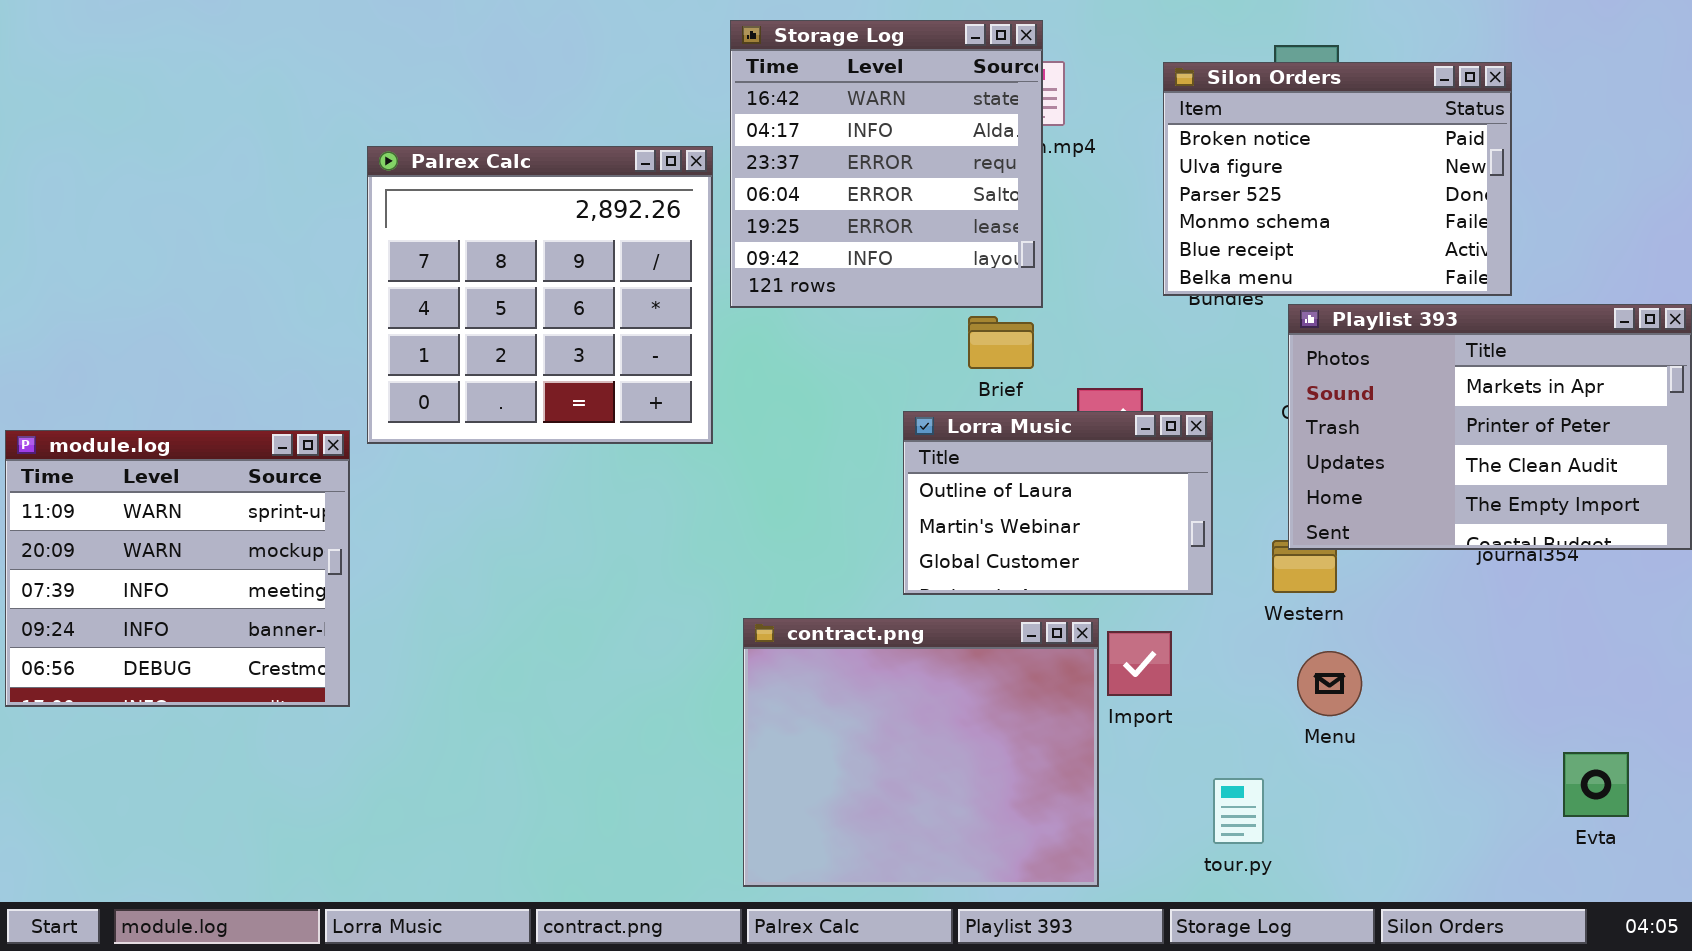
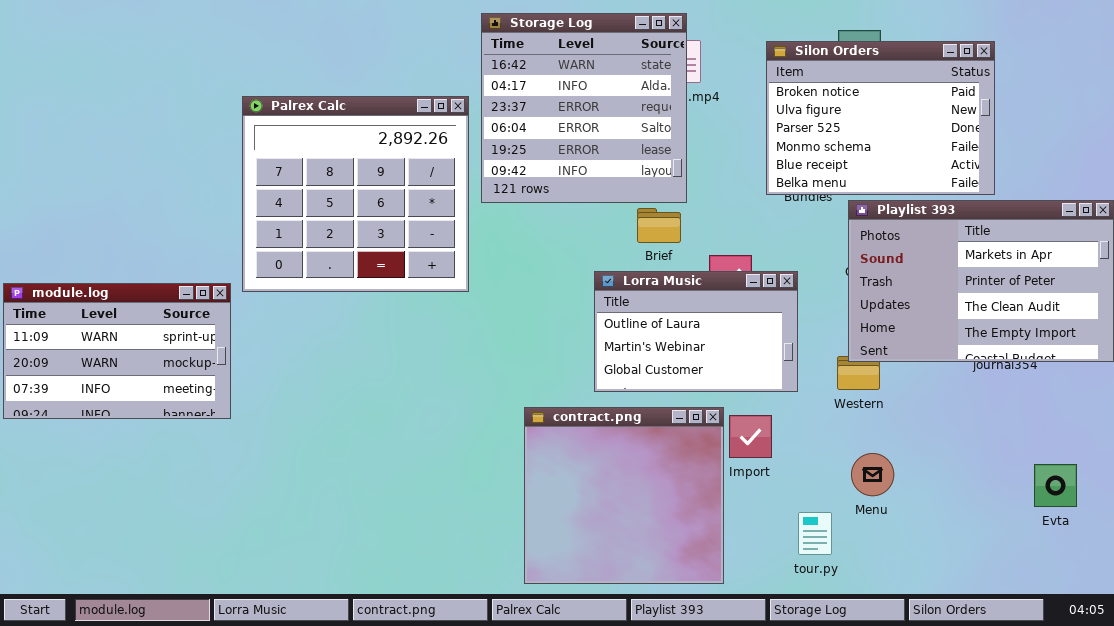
module.log: [5,430,350,707] -> [3,283,231,419], resized
contract.png: [743,618,1099,887] -> [524,407,724,584], resized
Menu: [1297,651,1362,716] -> [851,453,894,496], moved
Evta: [1563,752,1629,817] -> [1034,464,1077,507], moved

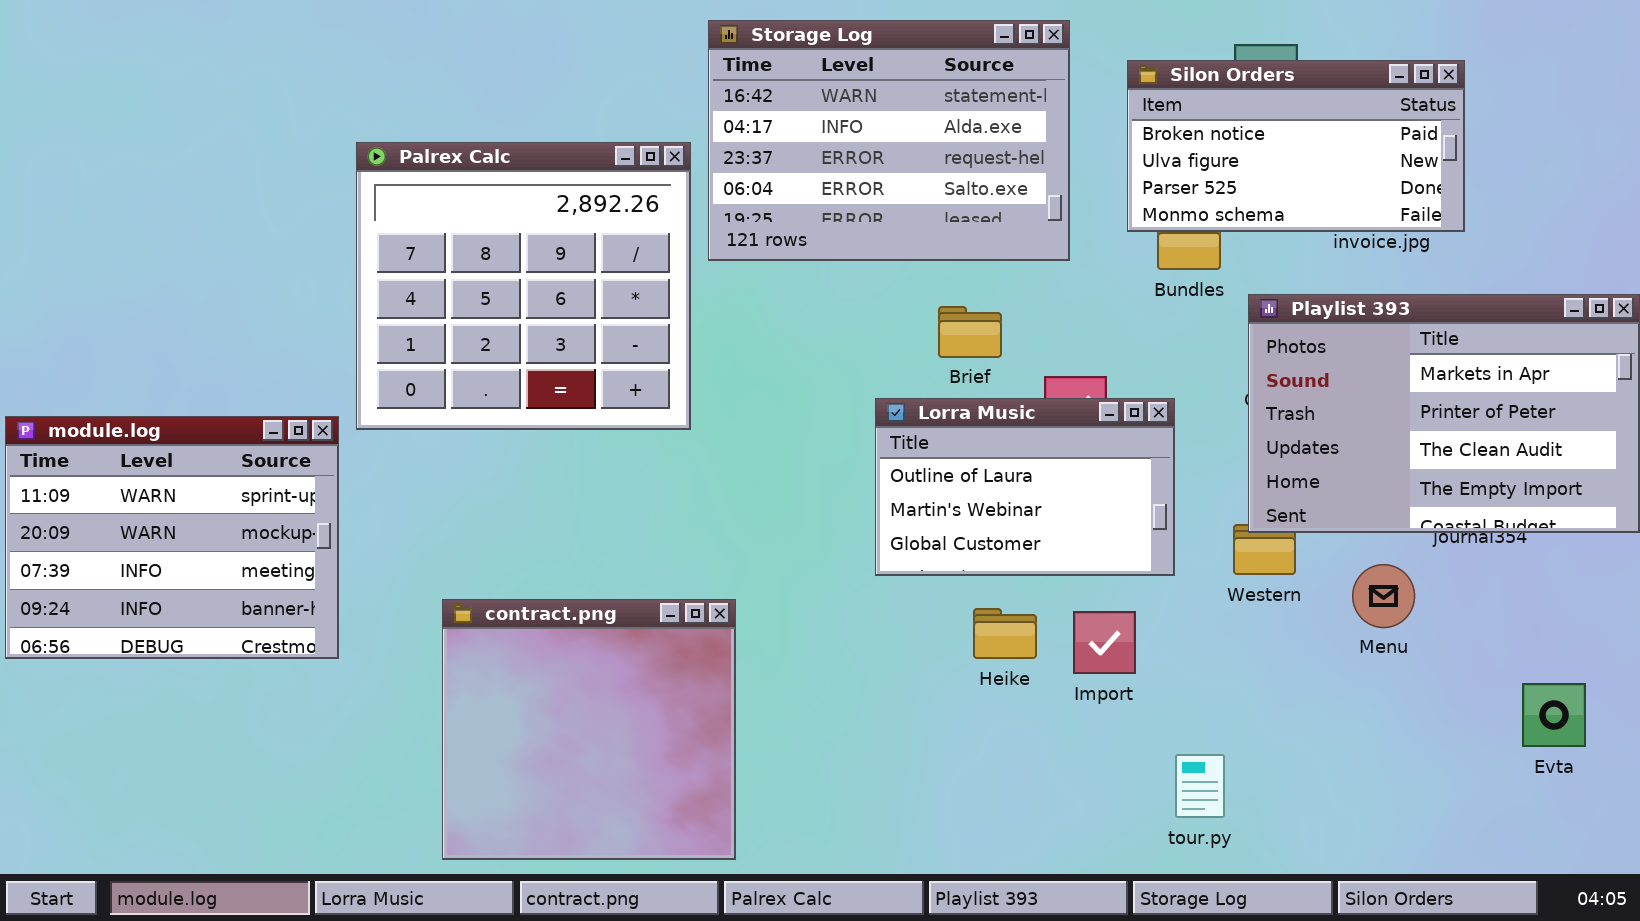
Storage Log: [481,13,687,203] -> [708,20,1070,261], resized
Silon Orders: [766,41,995,195] -> [1127,60,1465,232], resized
module.log: [3,283,231,419] -> [5,416,339,659], resized
contract.png: [524,407,724,584] -> [442,599,736,860], moved
Menu: [851,453,894,496] -> [1352,564,1415,628], moved

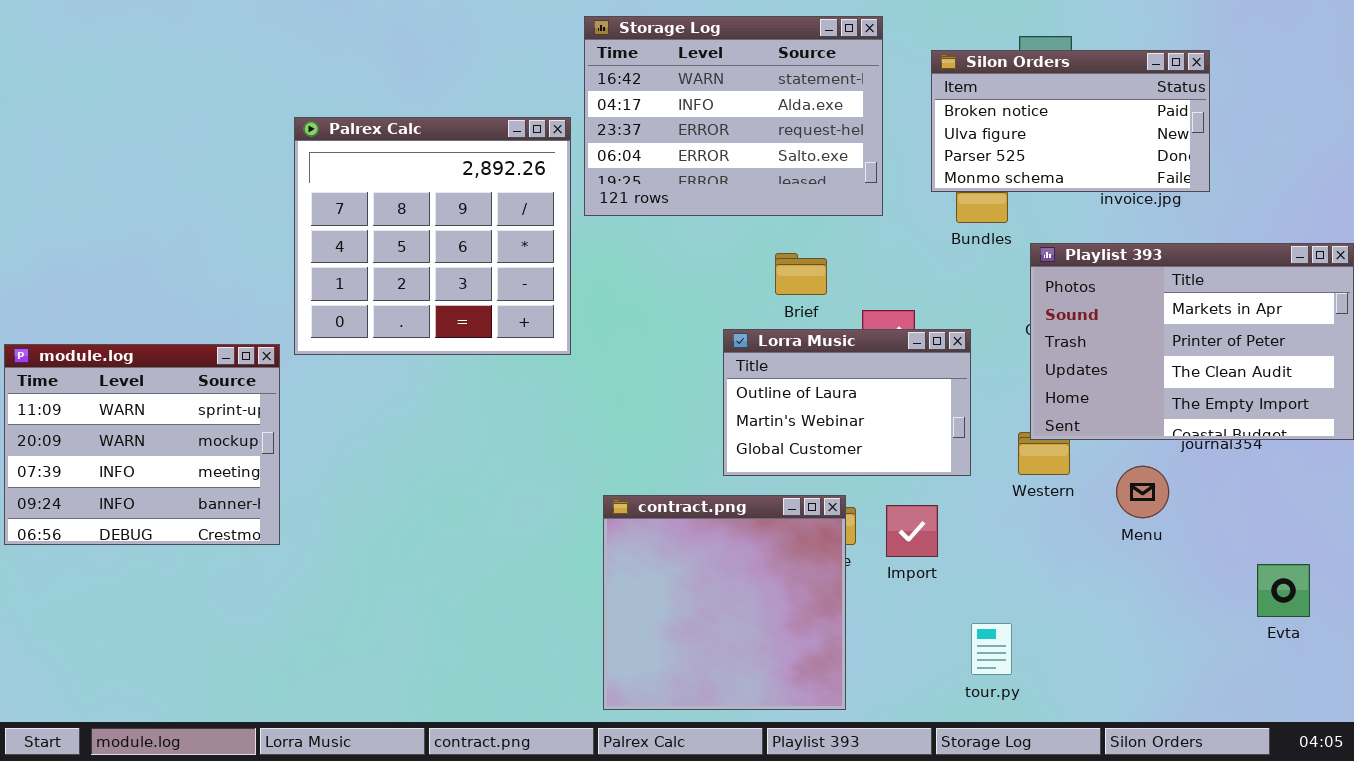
contract.png: [442,599,736,860] -> [603,495,846,710], moved

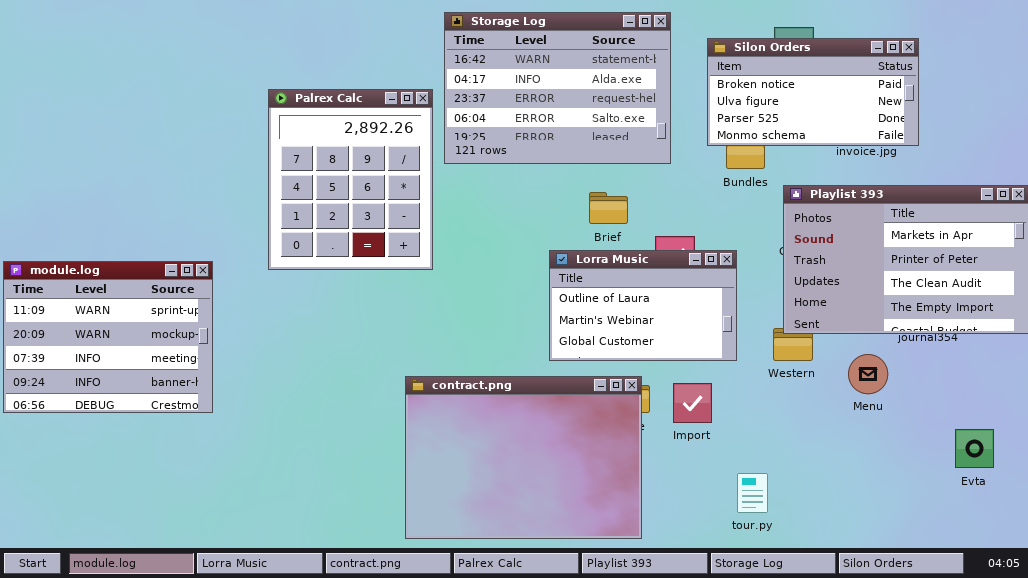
Palrex Calc: [294,117,571,355] -> [268,89,433,270], resized
contract.png: [603,495,846,710] -> [405,376,642,539], resized

